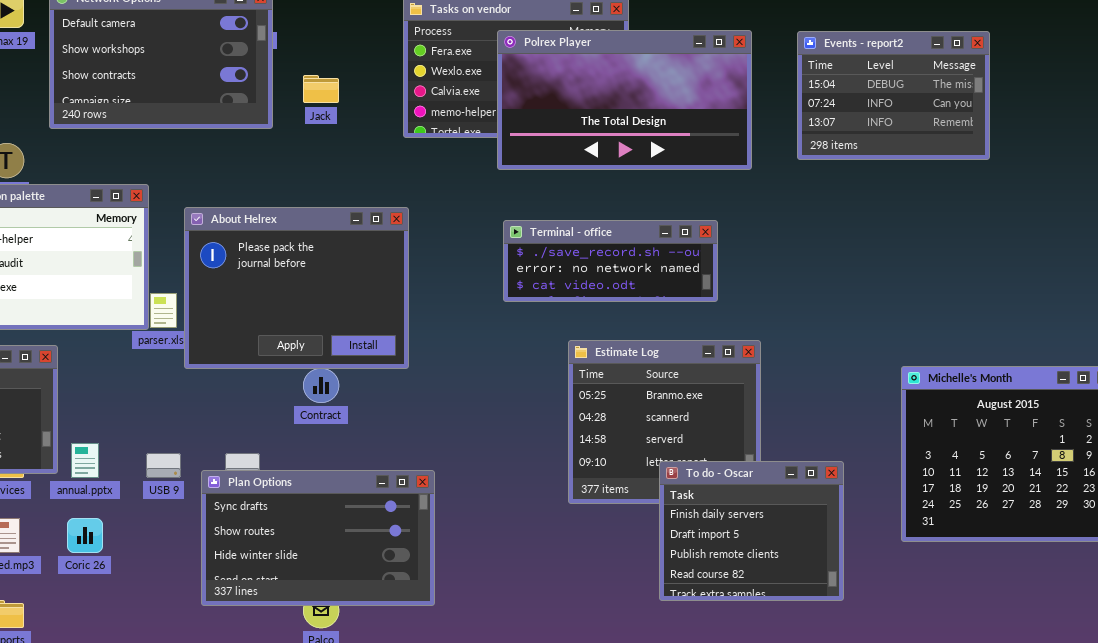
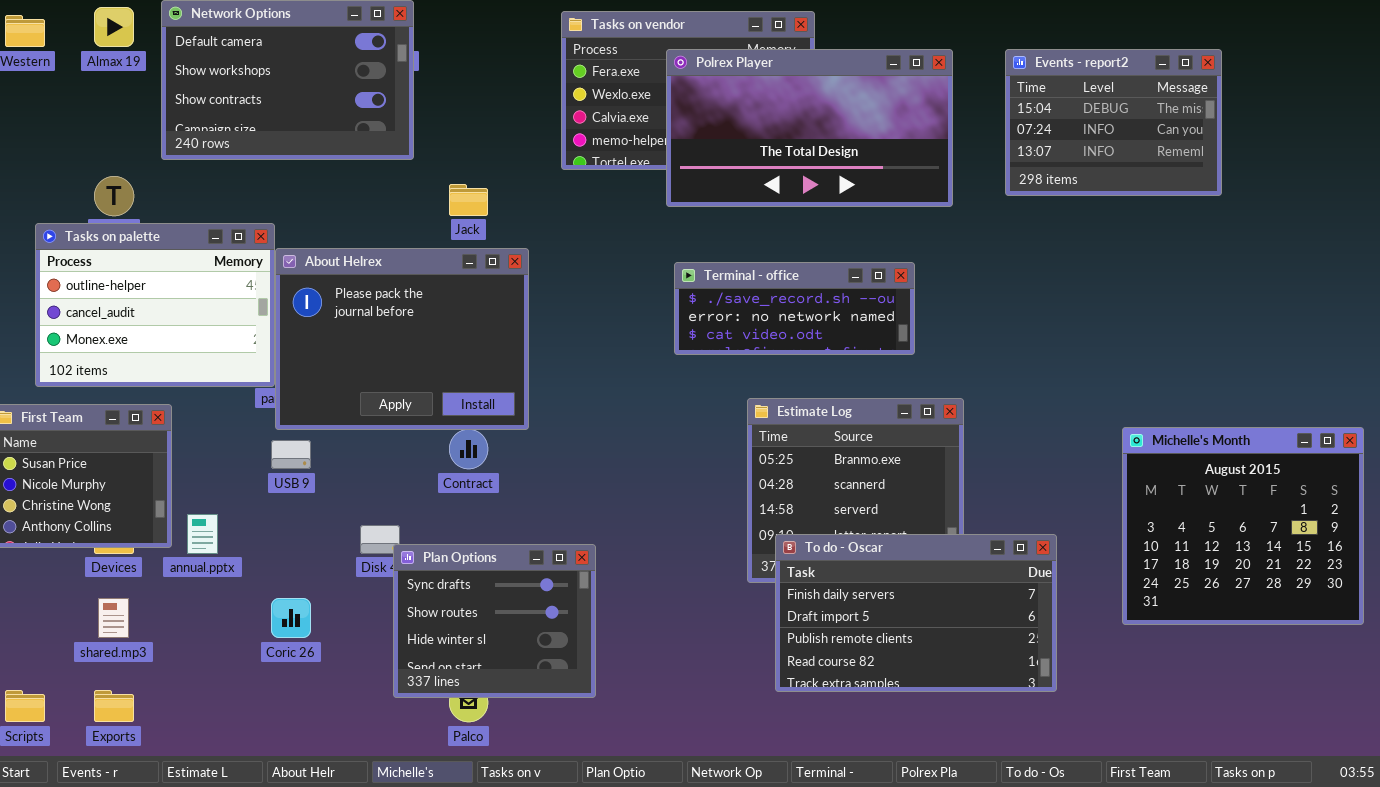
Jack: [303,75,339,103] -> [449,184,488,216], moved
About Helrex: [184,207,409,369] -> [275,248,529,430], moved
USB 9: [146,453,181,478] -> [271,440,311,469], moved
To do - Oscar: [659,461,844,601] -> [775,534,1057,692], resized
Plan Options: [201,470,435,606] -> [393,544,596,698], resized
Coric 26: [67,518,103,553] -> [271,598,311,638], moved

